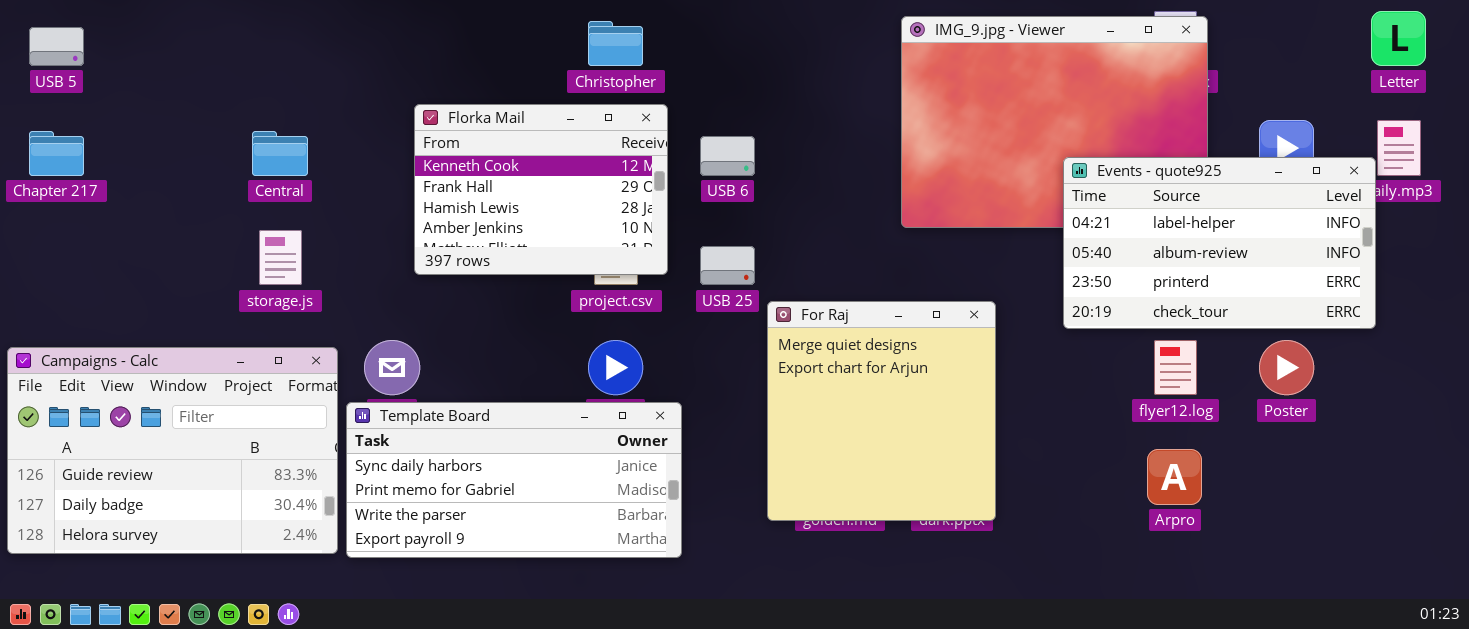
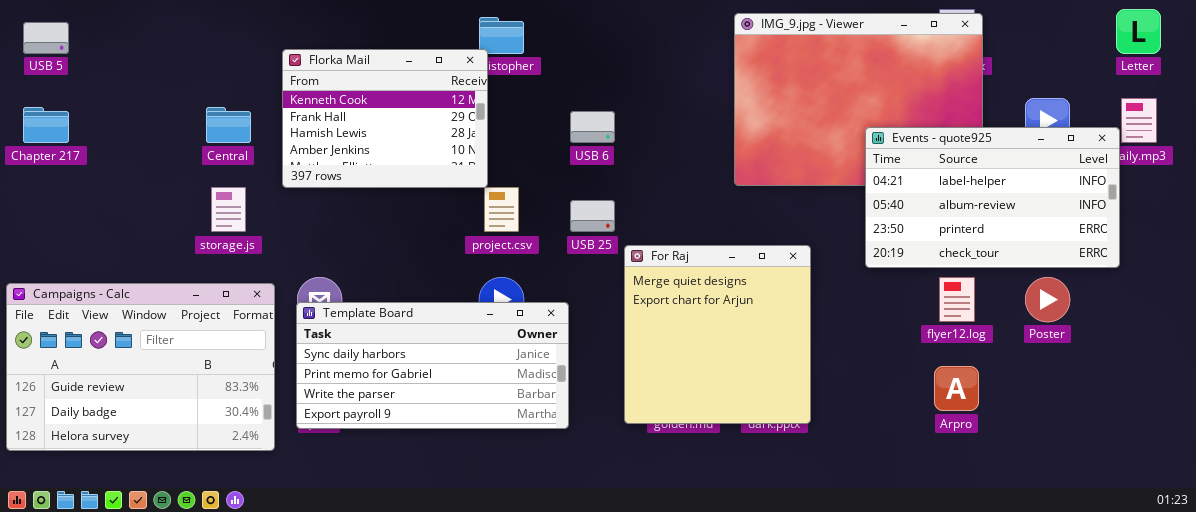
Florka Mail: [414,104,668,275] -> [282,49,488,188], moved
Template Board: [346,402,682,558] -> [296,302,569,429], moved

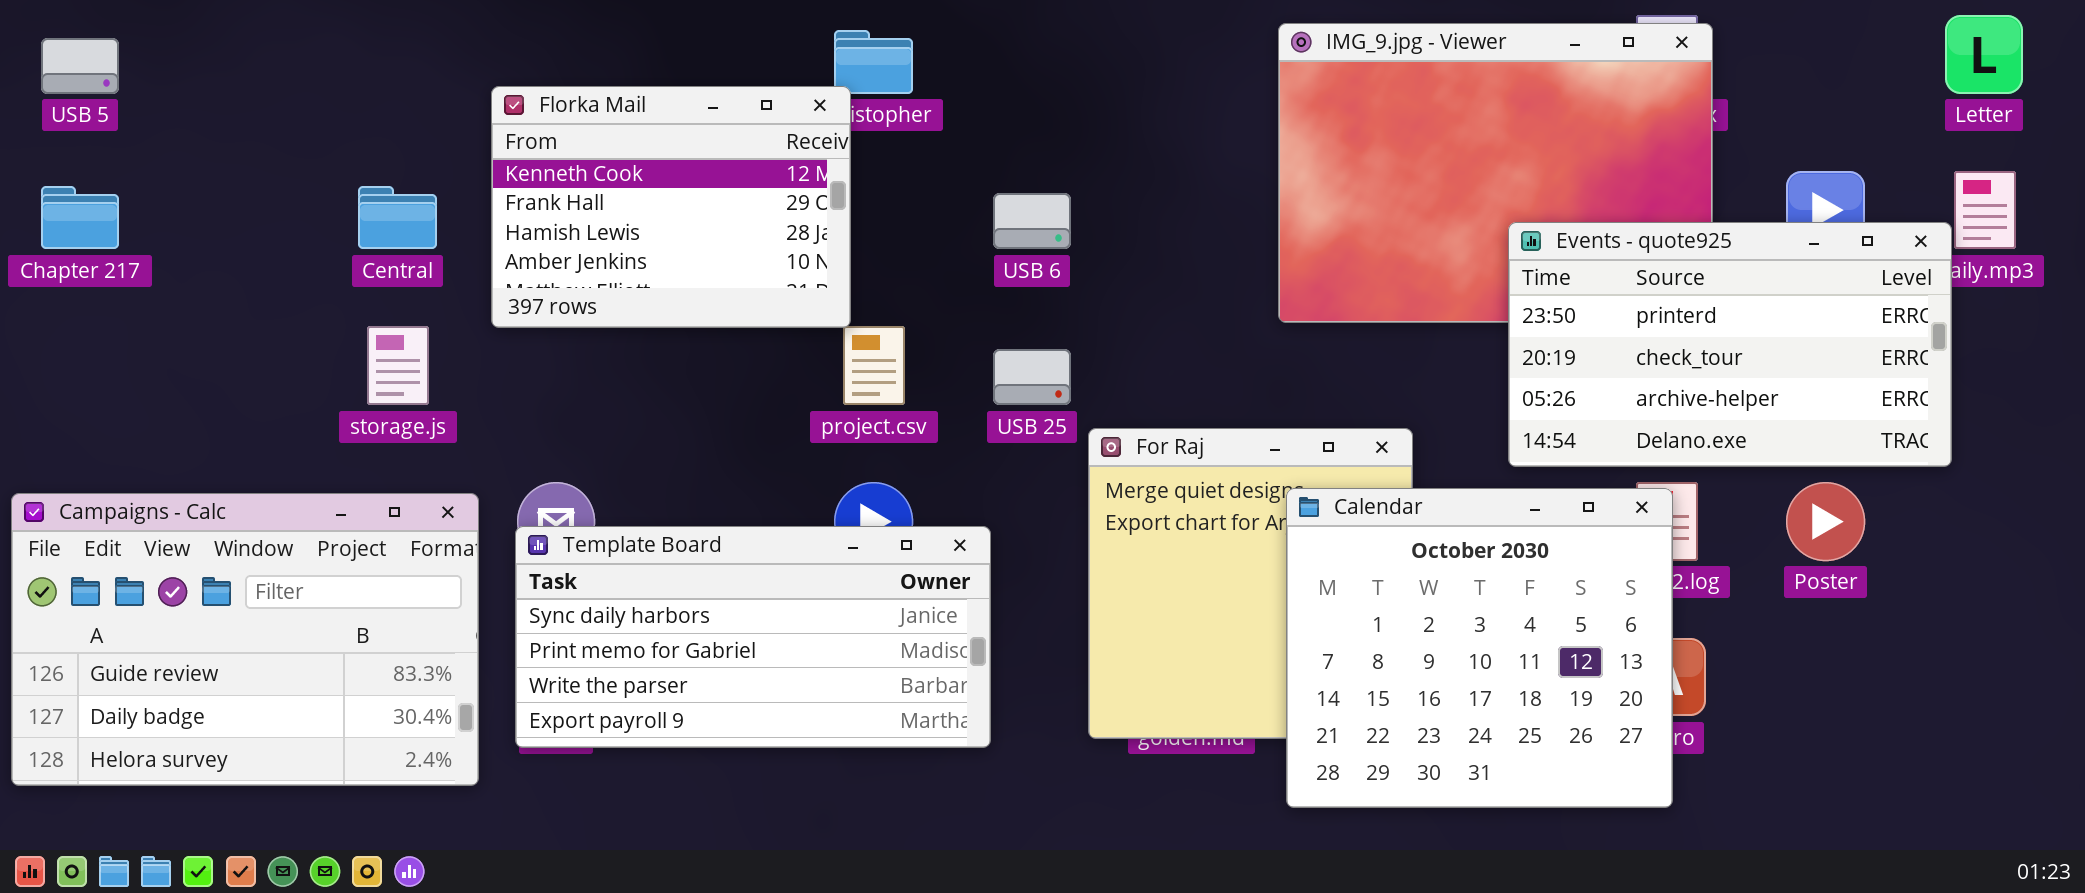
Events - quote925: [865,127,1120,268] -> [1508,222,1952,467], scrolled down 2 rows
Calendar: none -> [1286,488,1673,808], opened

